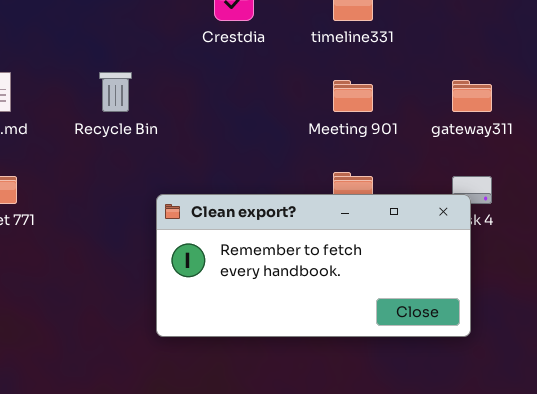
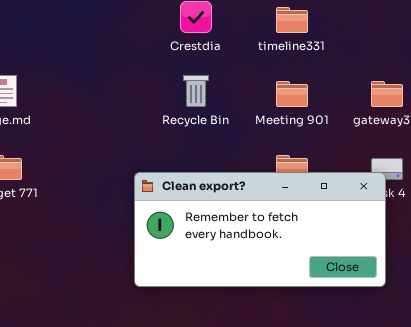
Recycle Bin: [99,72,132,112] -> [183,75,209,107], moved

